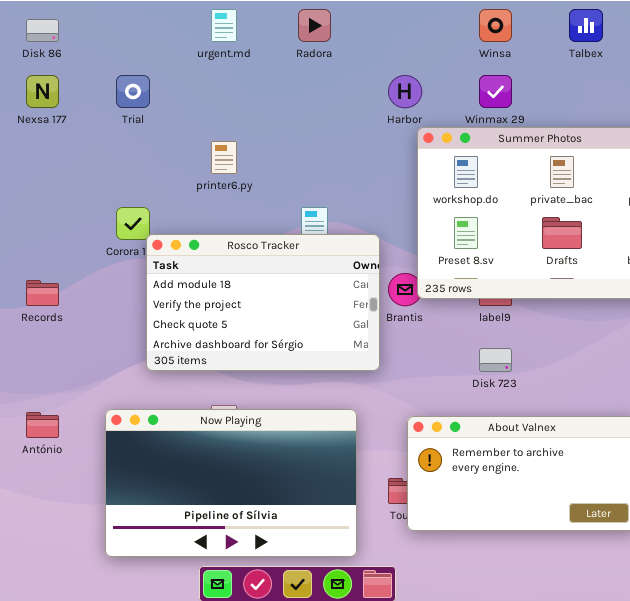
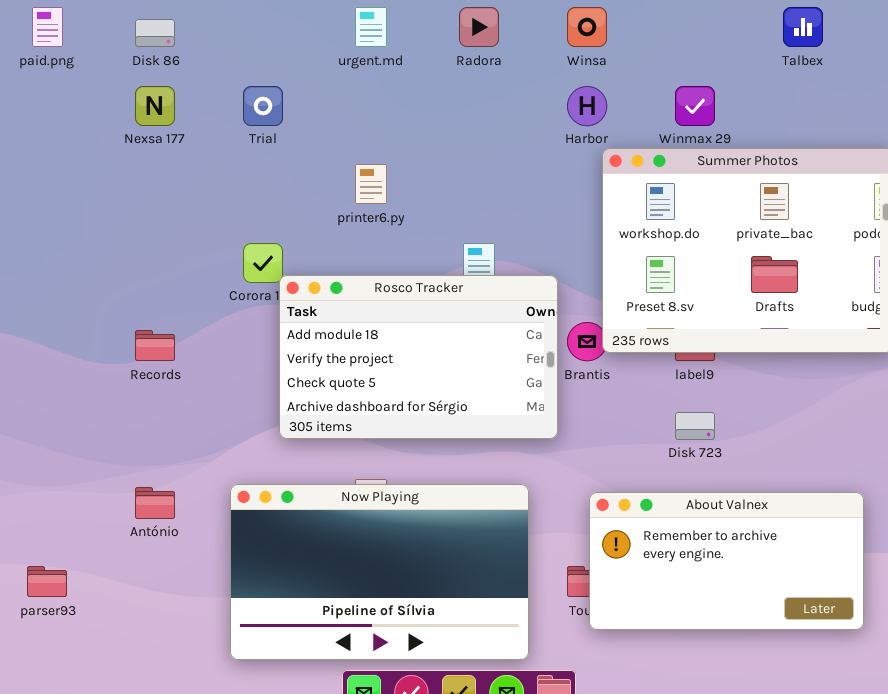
Winsa: [479,9,512,42] -> [567,7,607,47], moved

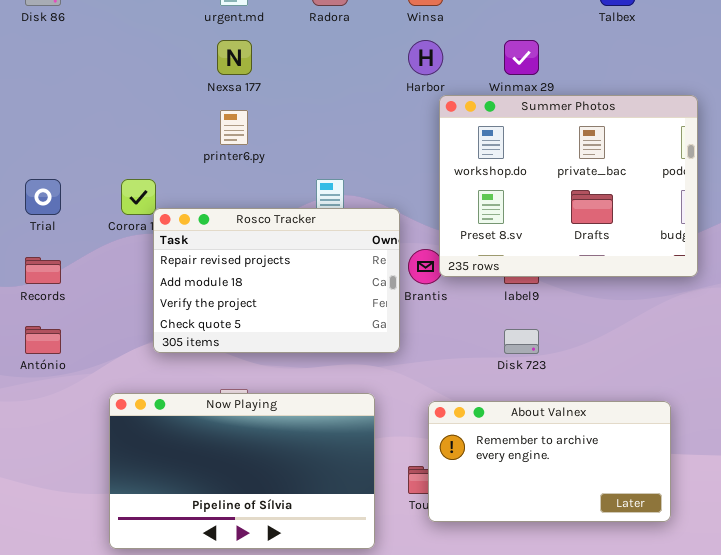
Nexsa 177: [135,86,175,126] -> [217,40,252,75], moved
Trial: [243,86,283,126] -> [25,179,61,215], moved
Rosco Tracker: [279,275,558,439] -> [153,208,400,353], scrolled up 1 row
António: [135,487,175,519] -> [25,326,61,354], moved

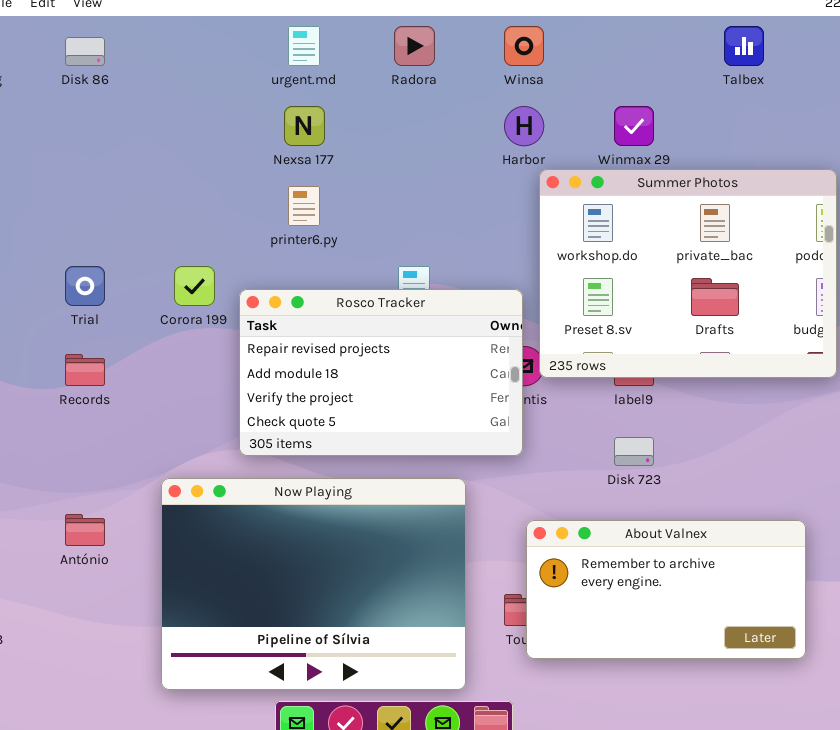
Rosco Tracker: [153,208,400,353] -> [239,289,523,456], moved
António: [25,326,61,354] -> [65,514,105,546], moved
Now Playing: [109,393,375,549] -> [161,478,466,690], resized

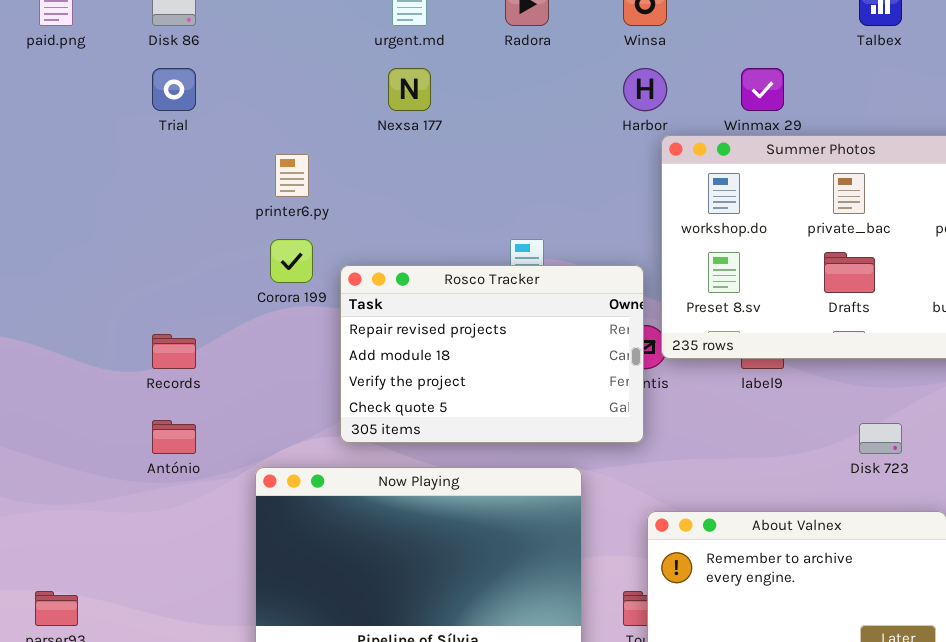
printer6.py: [288,186,320,226] -> [275,154,309,197], moved
Trial: [65,266,105,306] -> [152,68,196,111], moved
Disk 723: [614,437,654,466] -> [859,423,902,454], moved
António: [65,514,105,546] -> [152,420,196,454], moved

